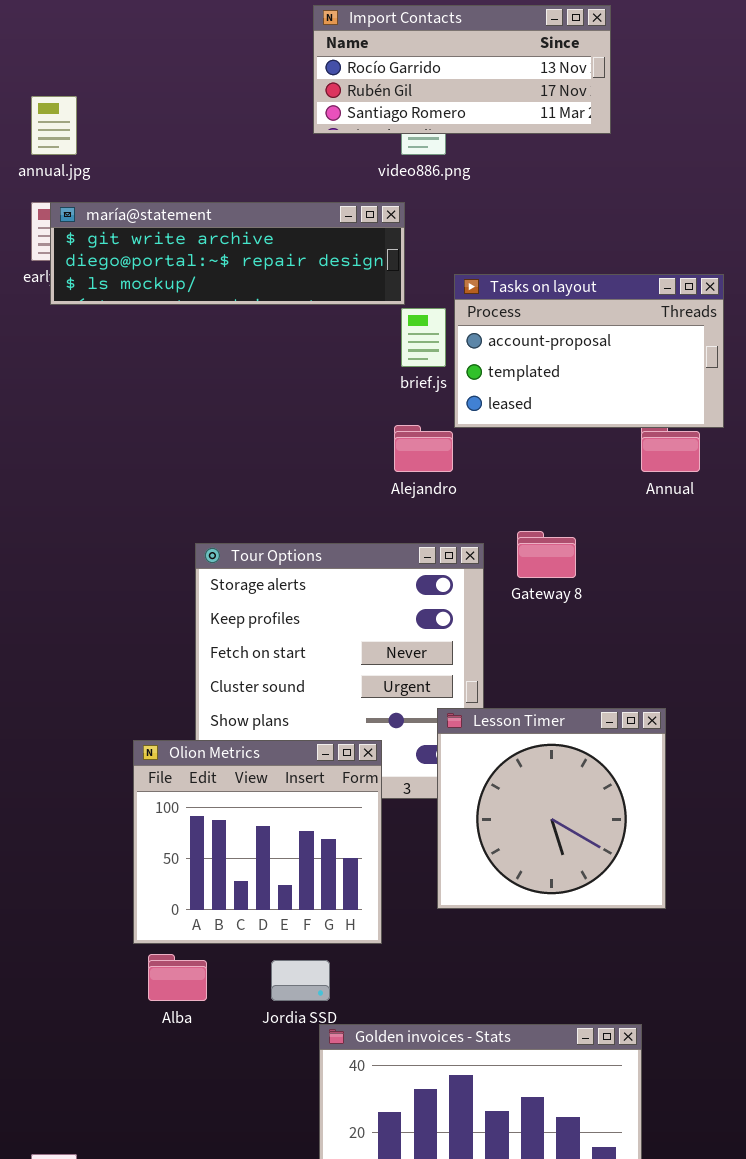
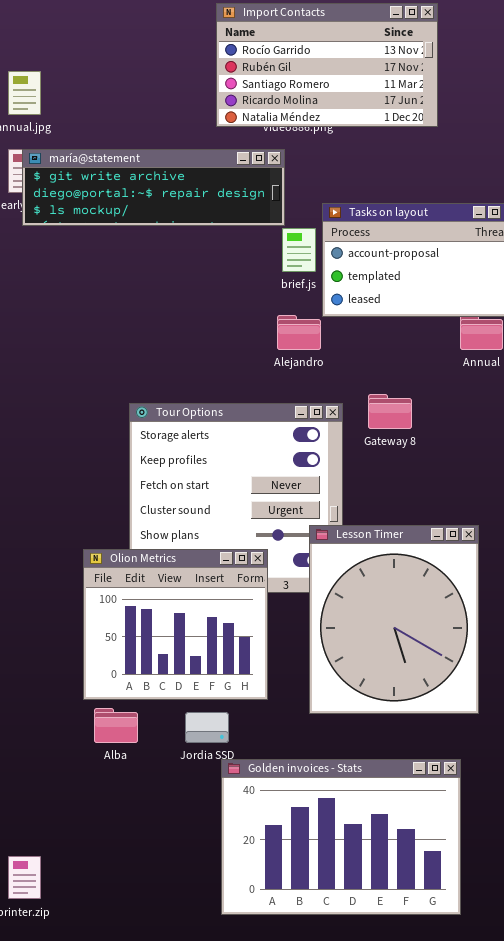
Import Contacts: [313,5,611,134] -> [216,3,438,127], resized
Lesson Timer: [437,708,666,909] -> [309,525,479,714], resized

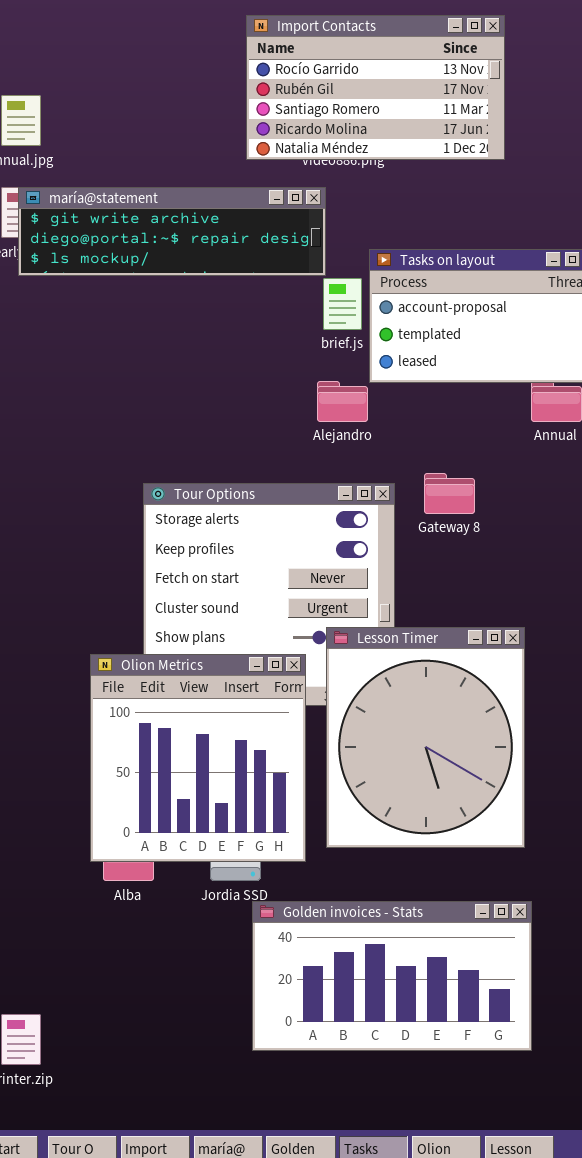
Lesson Timer: [309,525,479,714] -> [326,627,525,848], moved
Olion Metrics: [83,549,268,700] -> [90,654,306,862], resized
Golden invoices - Stats: [221,759,461,915] -> [252,901,532,1051], resized

